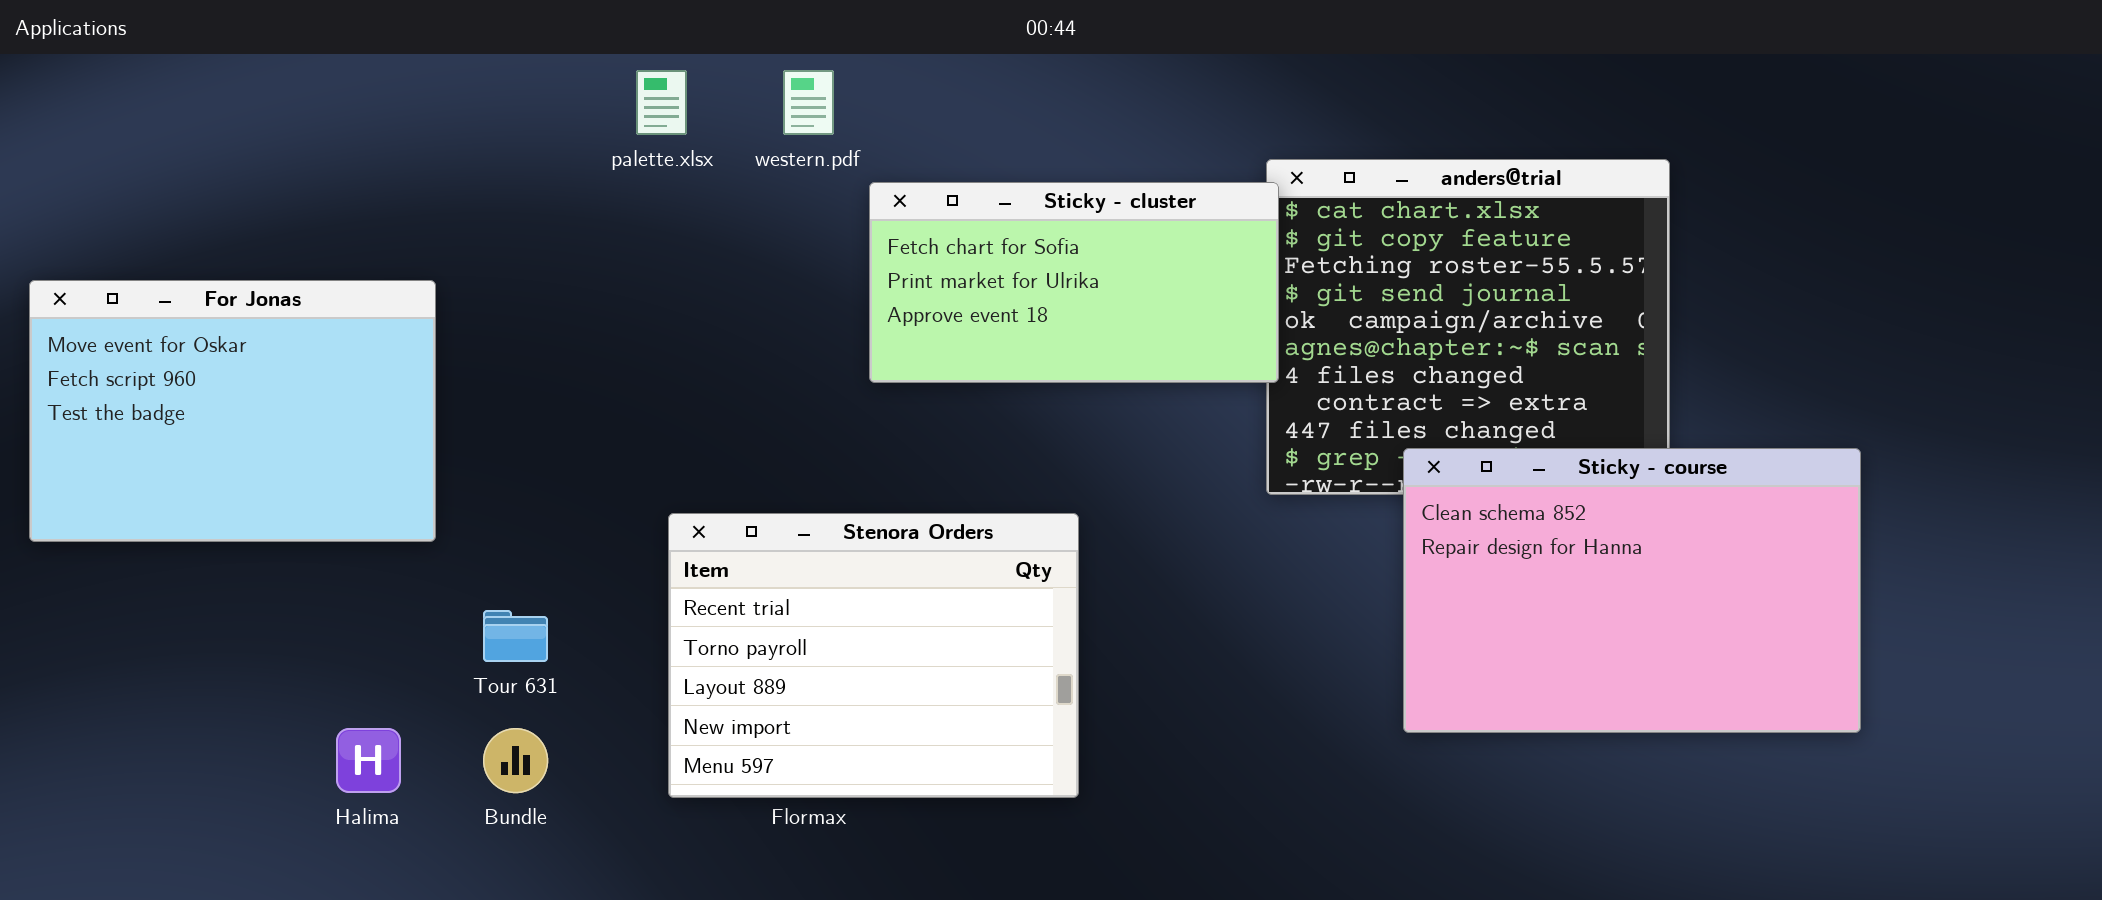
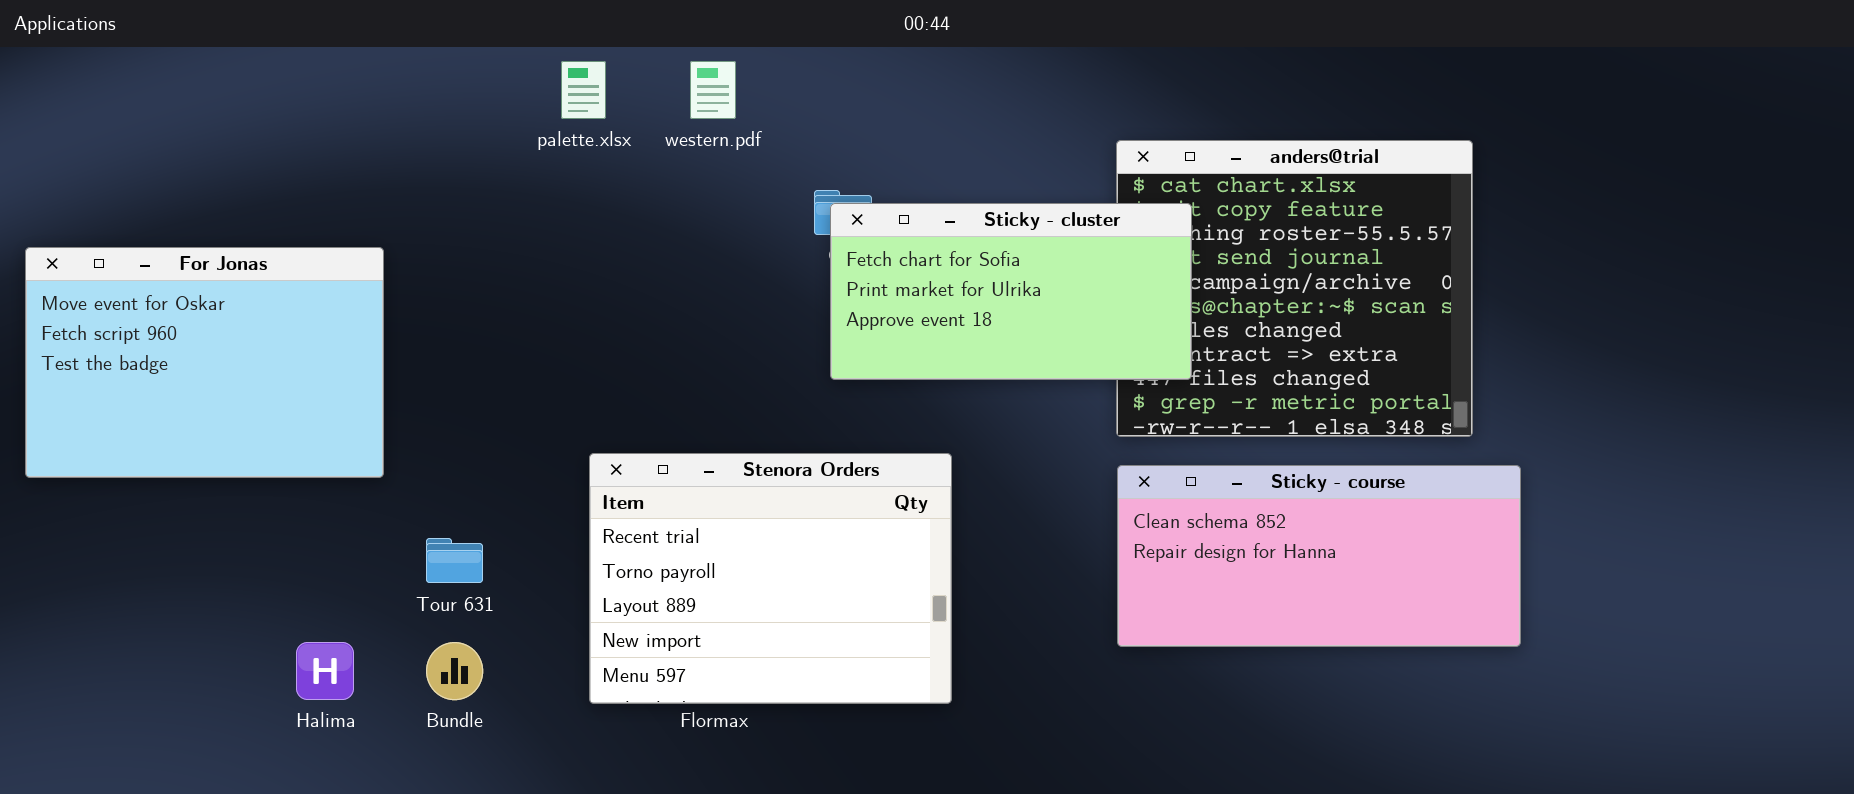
Sticky - cluster: [869,182,1279,383] -> [830,203,1192,380], moved
Sticky - course: [1403,448,1861,733] -> [1117,465,1521,647], moved, resized

